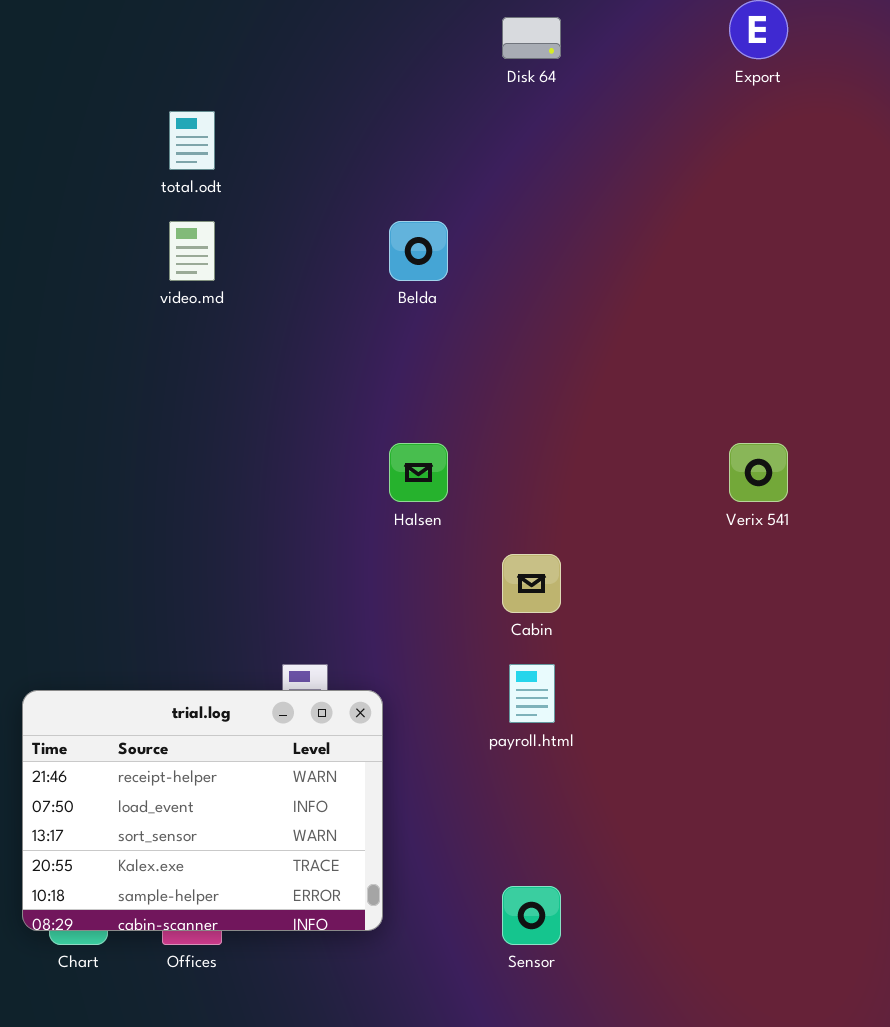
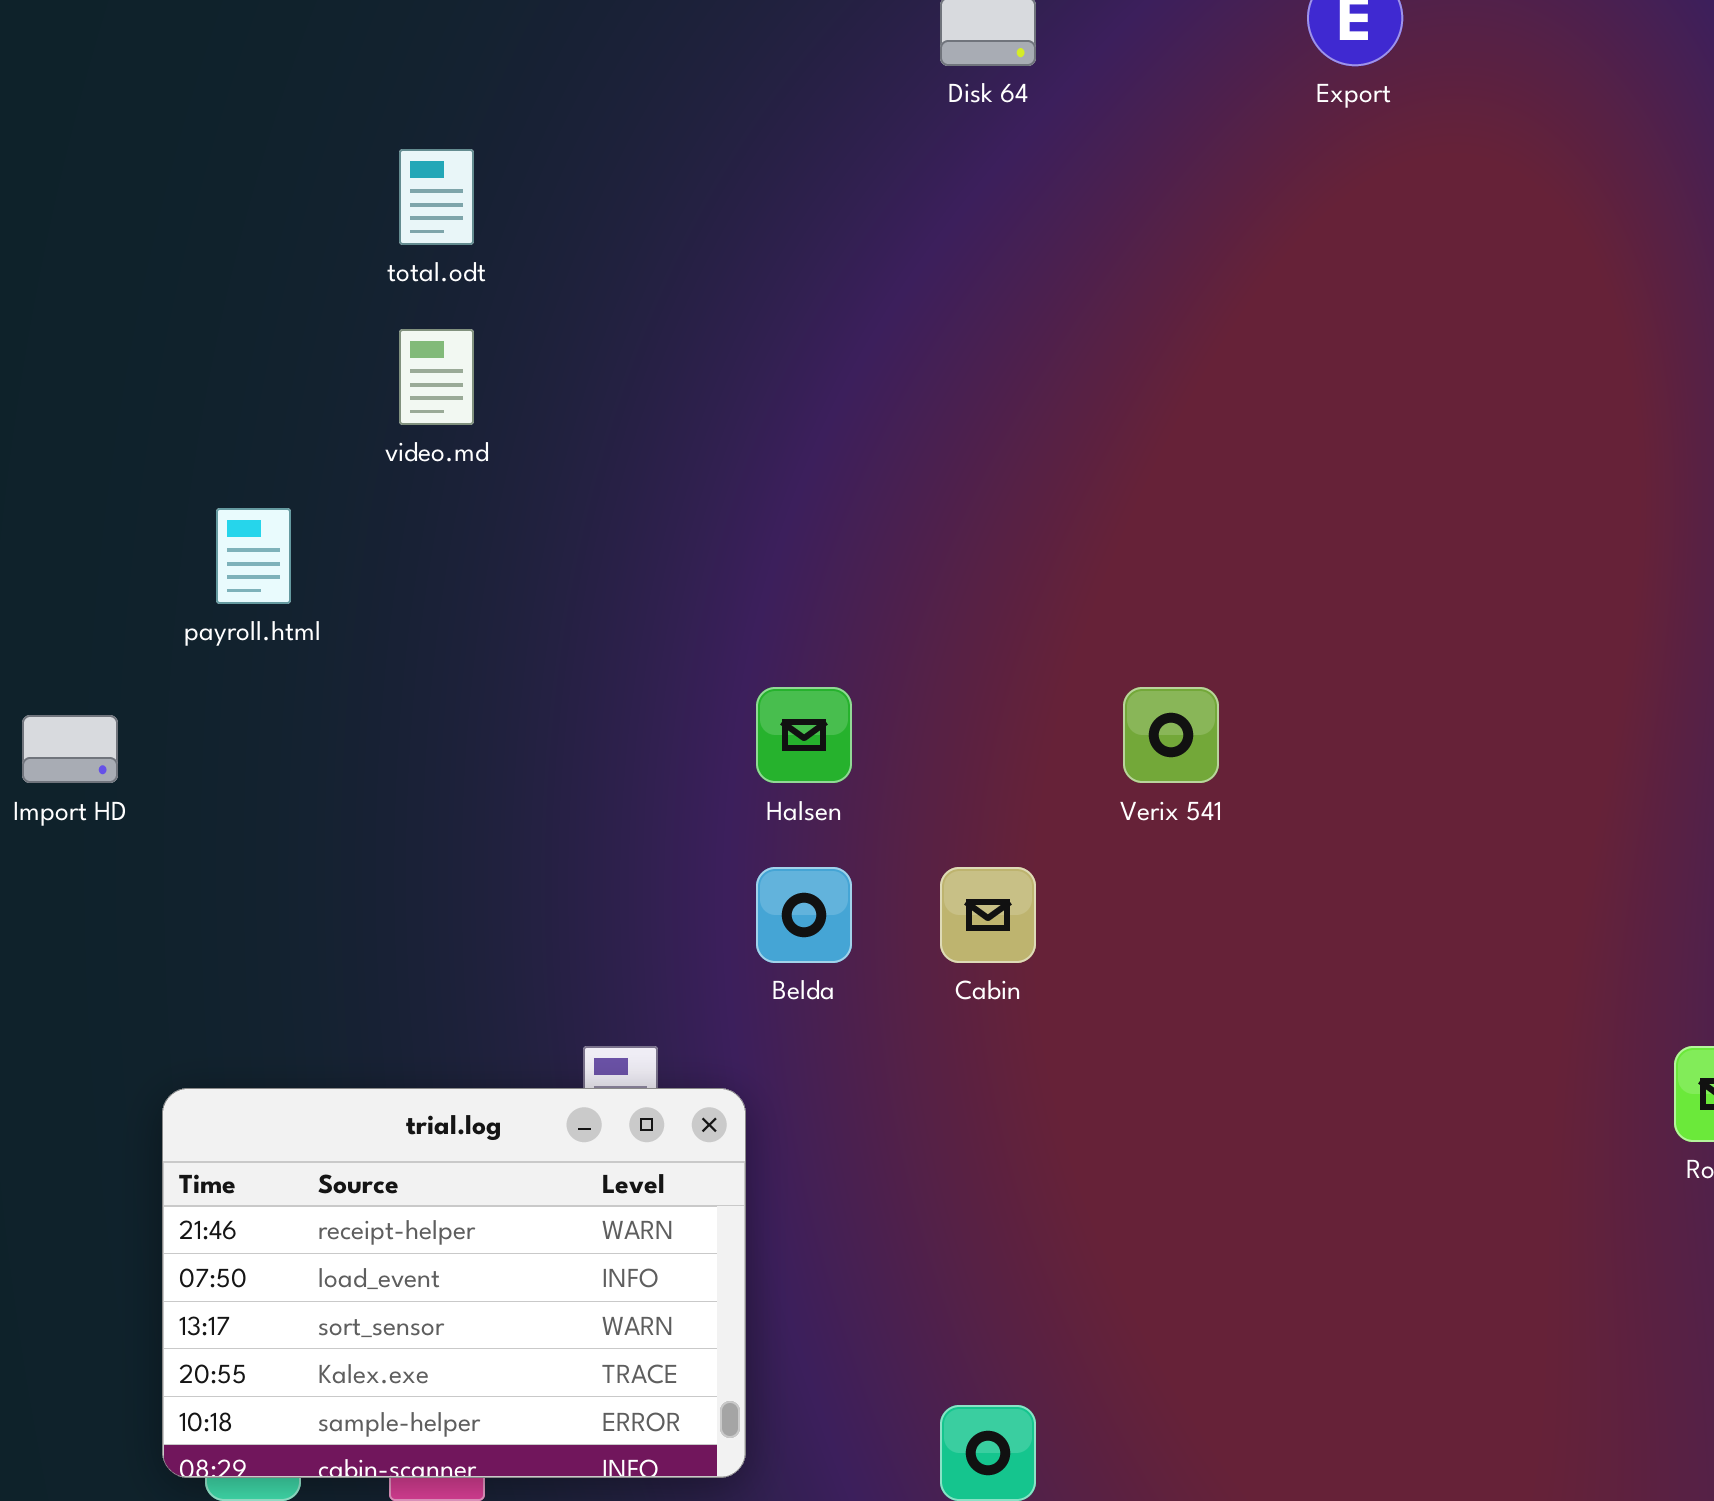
Belda: [389,221,448,281] -> [756,867,852,963], moved
Verix 541: [729,443,788,502] -> [1123,687,1219,783], moved
payroll.html: [509,664,555,723] -> [216,508,291,604], moved

